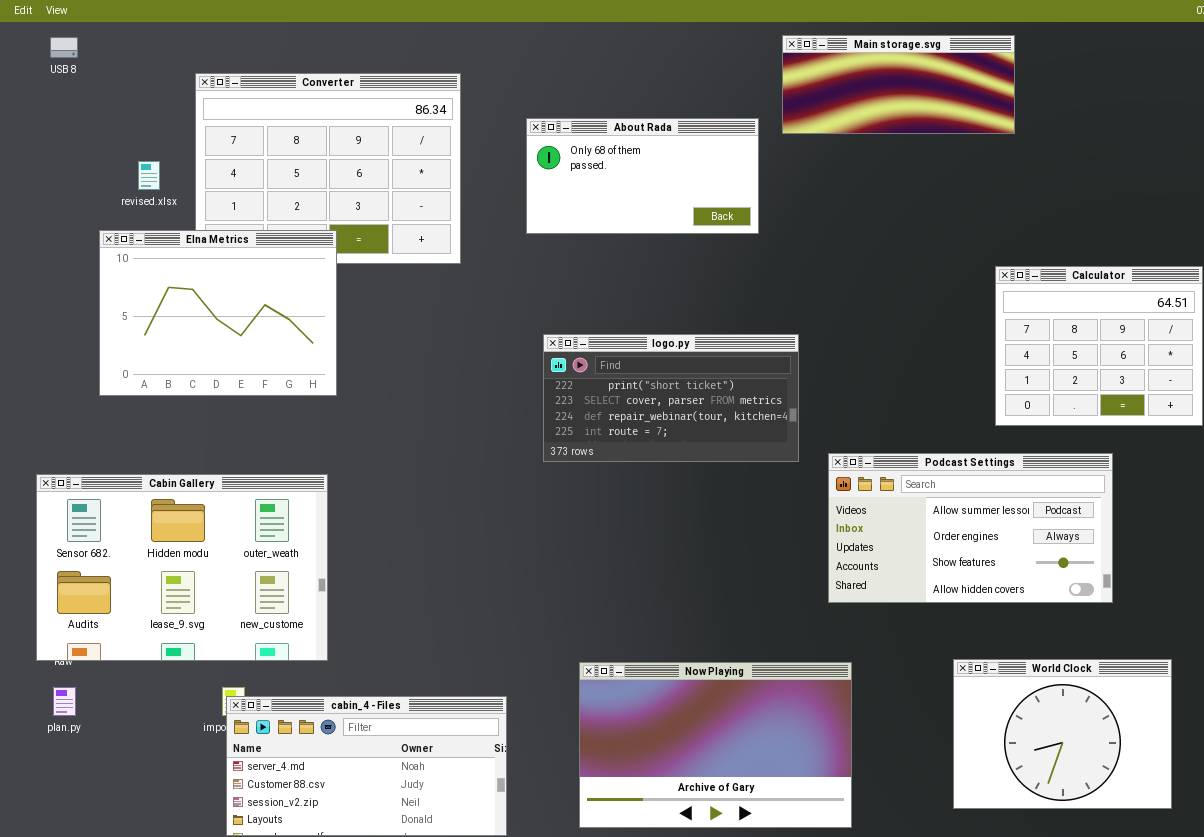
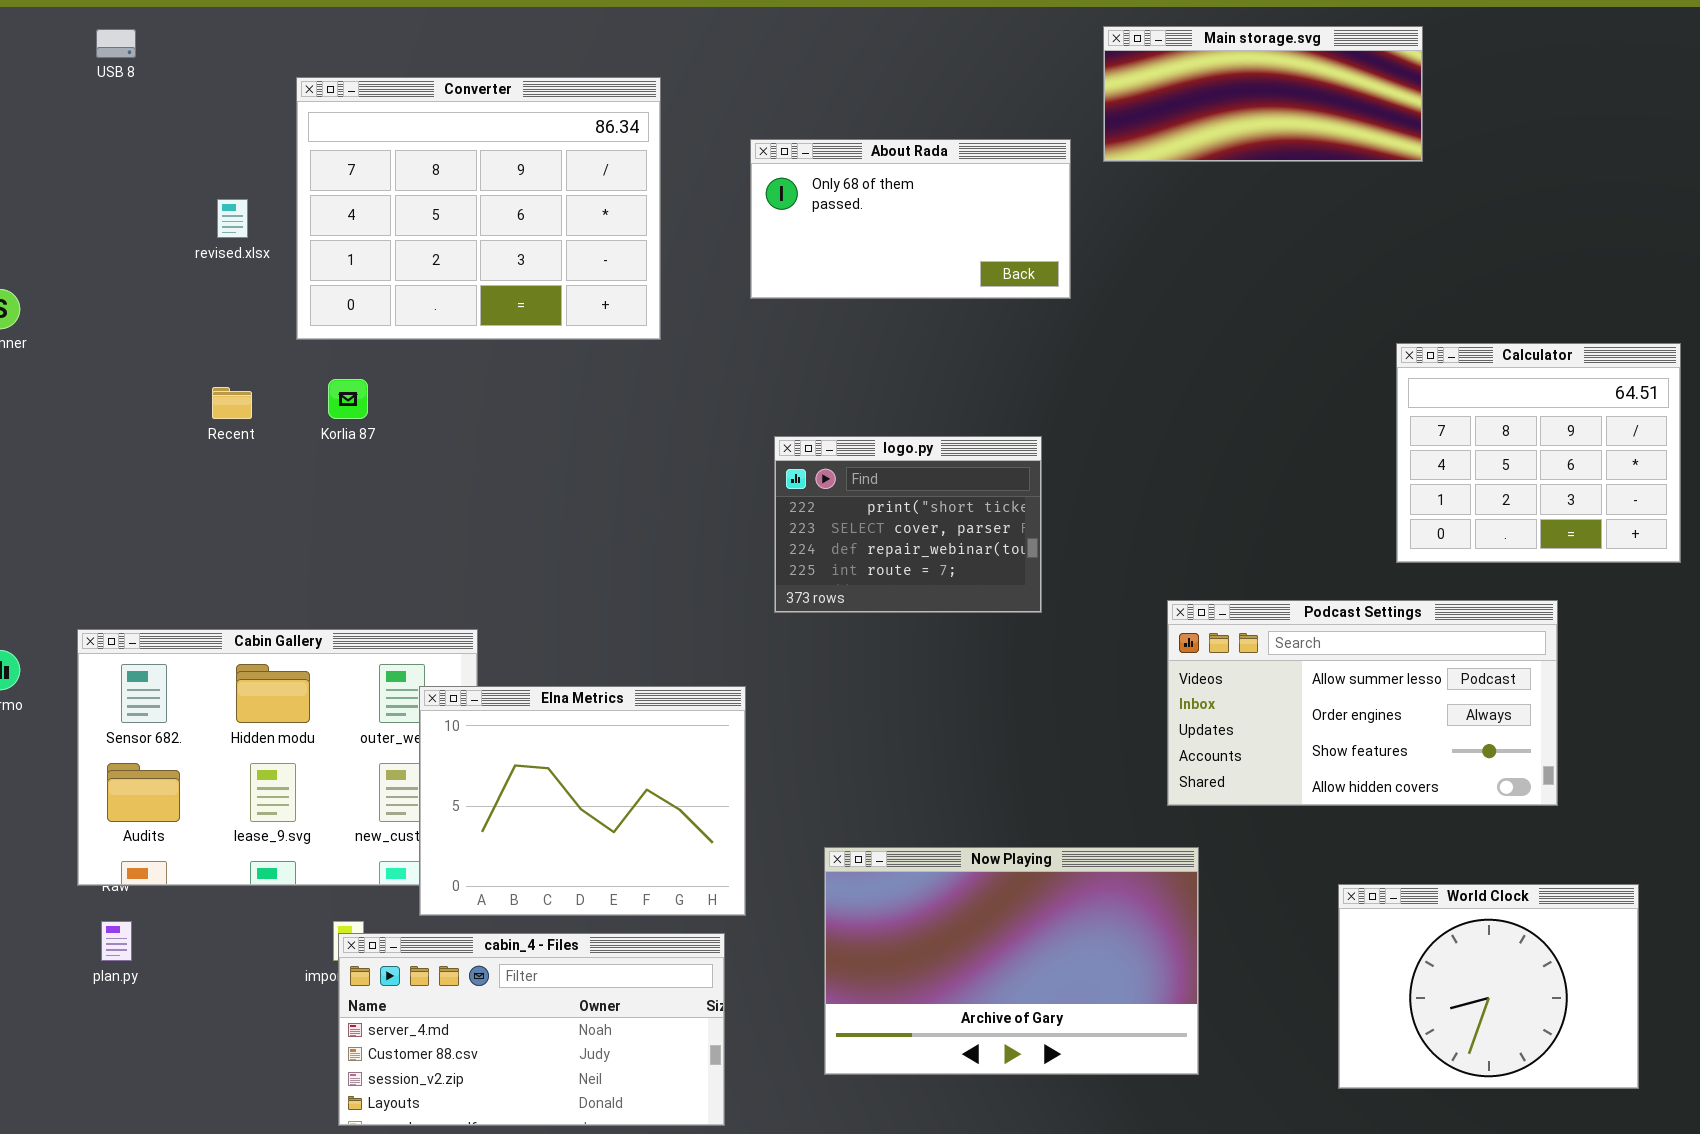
Elna Metrics: [99,230,337,396] -> [419,686,746,916], moved
logo.py: [543,334,799,462] -> [774,436,1042,613], resized
Now Playing: [579,662,852,828] -> [824,847,1199,1075], moved

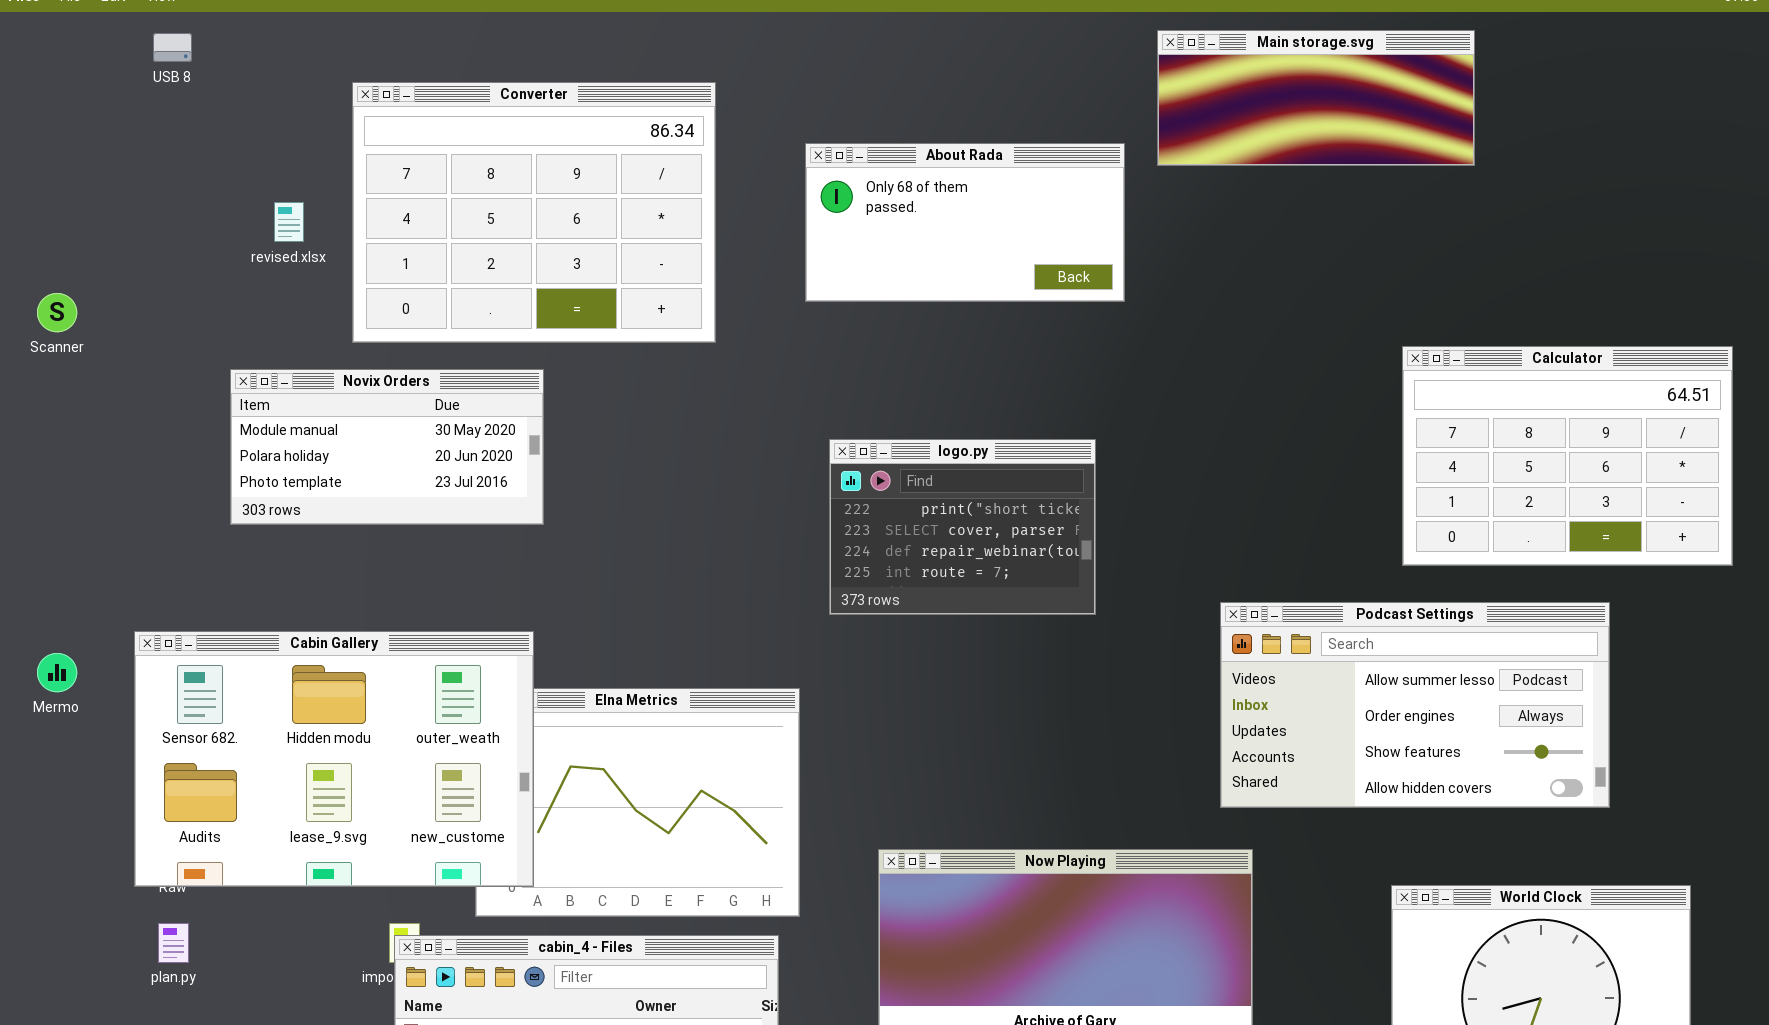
Calculator: [1396,343,1681,563] -> [1402,346,1733,566], resized
Novix Orders: none -> [230,369,544,525], opened
Cabin Gallery: [77,629,478,886] -> [134,631,534,887], raised

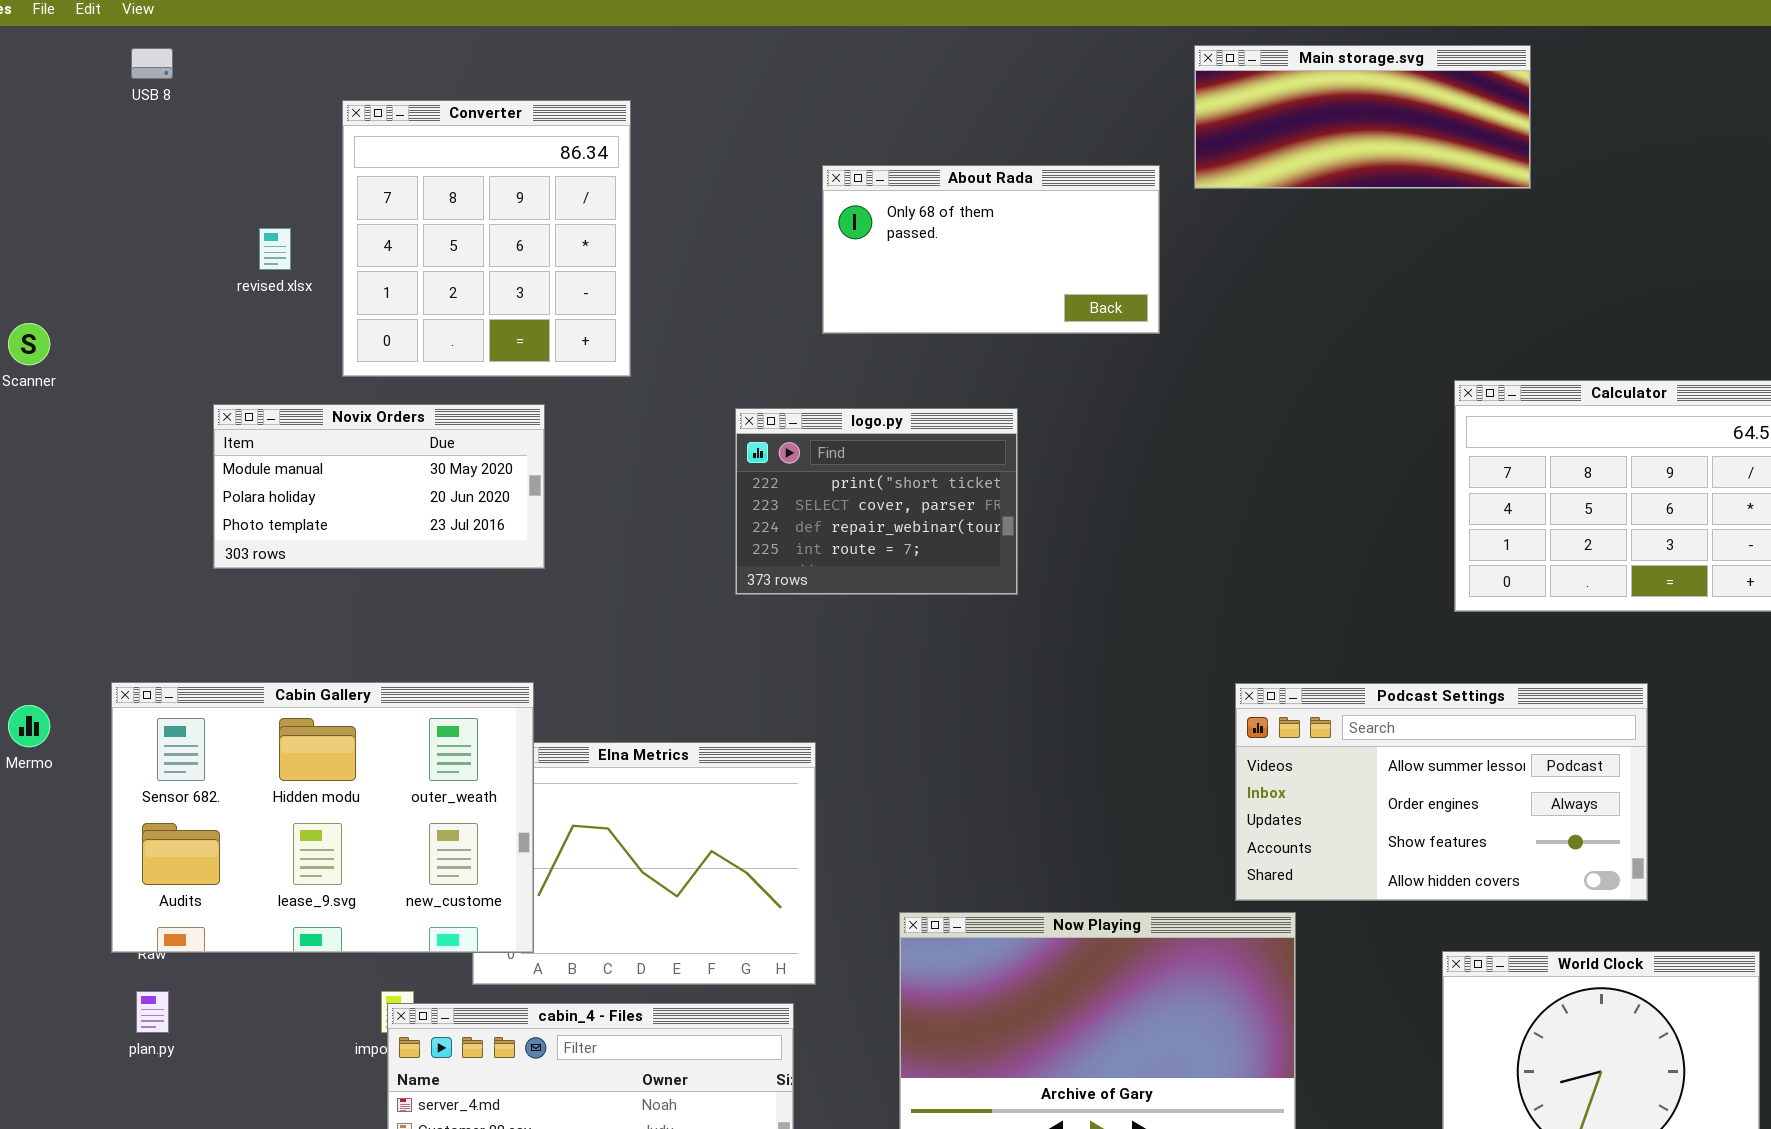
Converter: [352,82,716,343] -> [342,100,631,377], resized
logo.py: [829,439,1096,615] -> [735,408,1018,595], moved
Podcast Settings: [1220,602,1610,808] -> [1235,683,1648,901], moved

